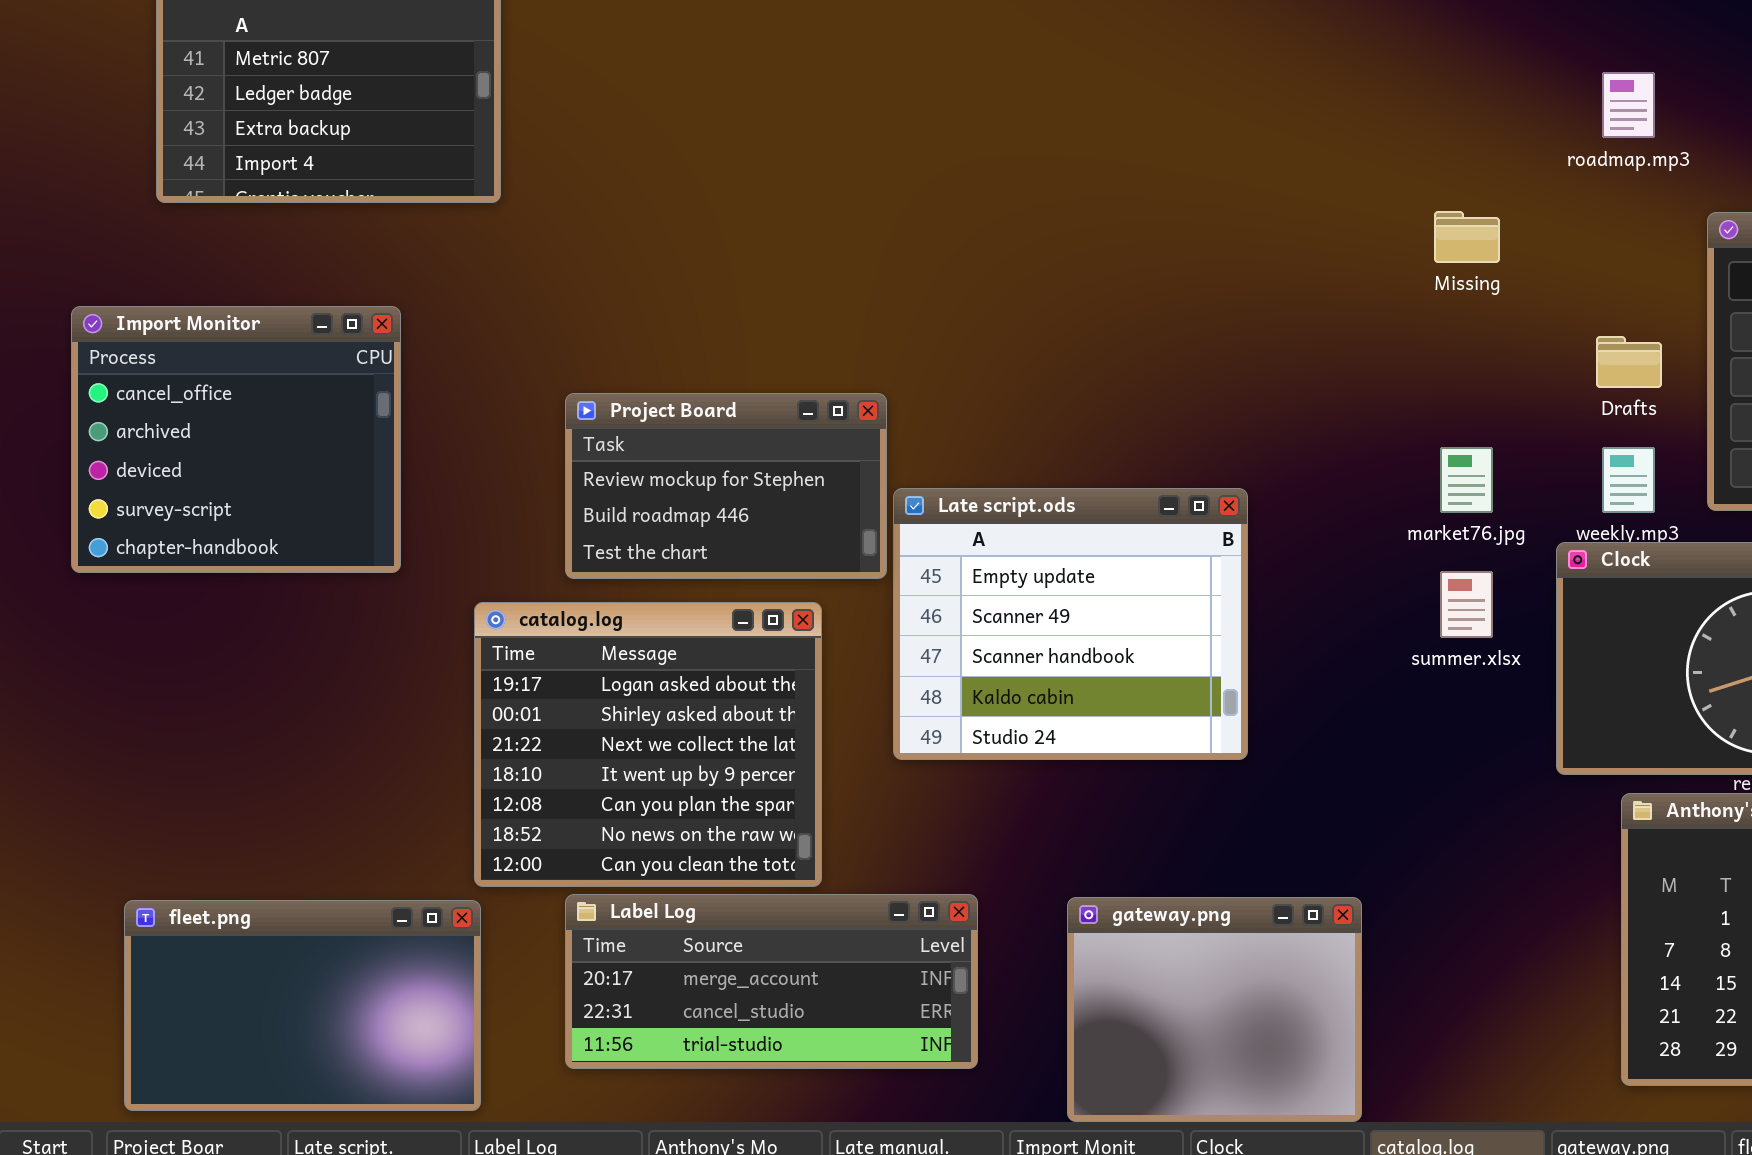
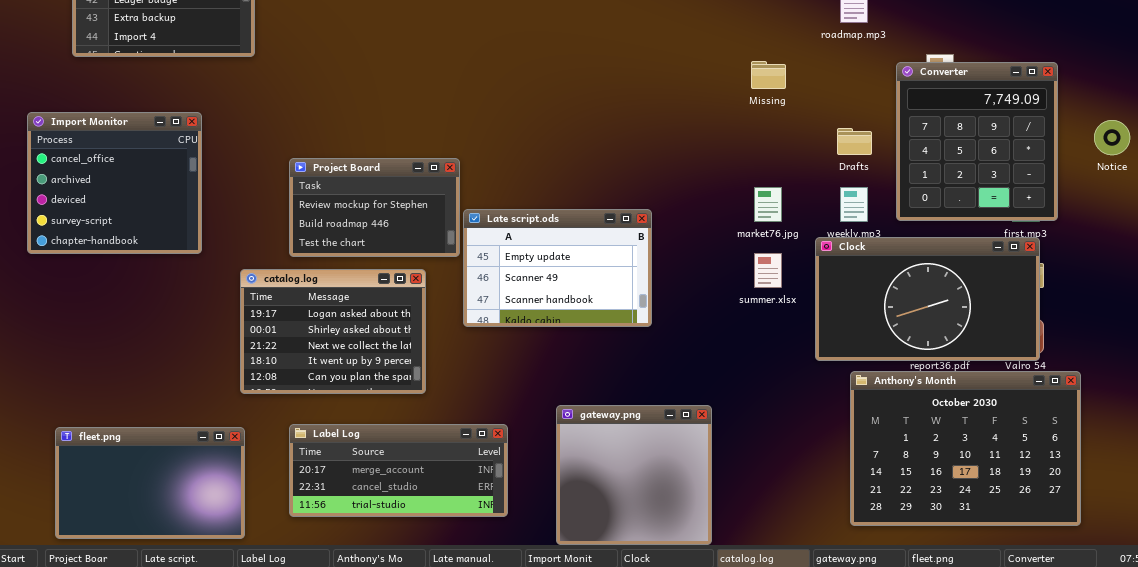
Late script.ods: [893,488,1248,760] -> [463,209,652,327], resized
catalog.log: [474,602,822,887] -> [240,269,426,394], resized
gateway.png: [1067,897,1362,1122] -> [556,405,712,545], resized

